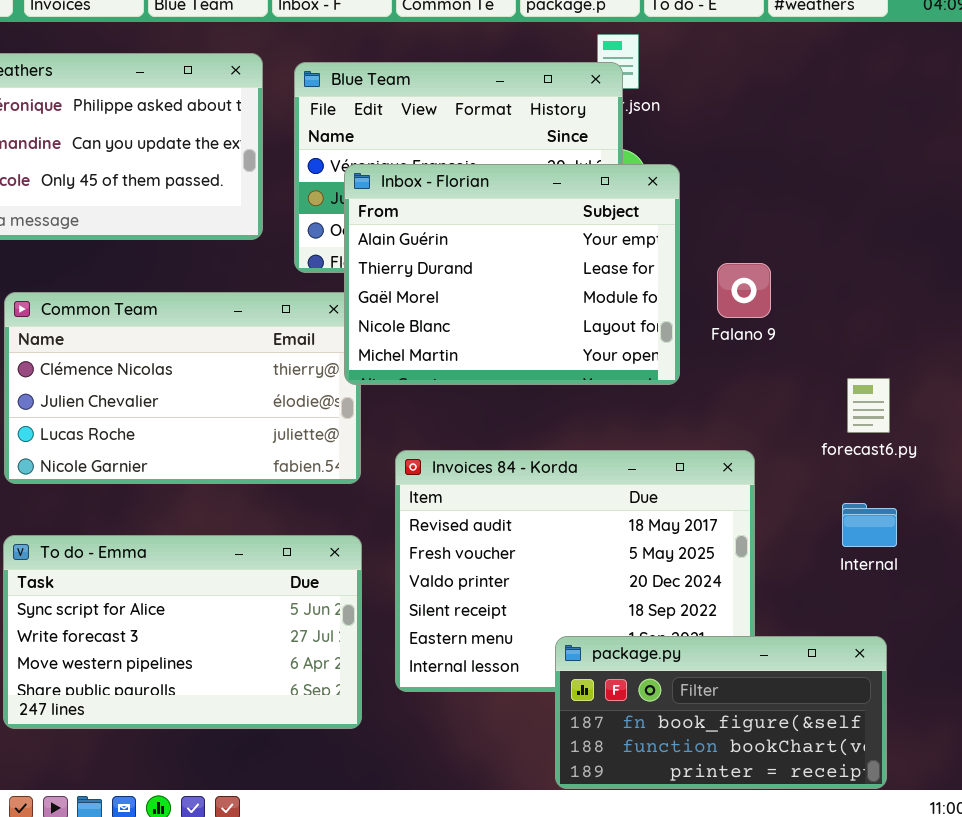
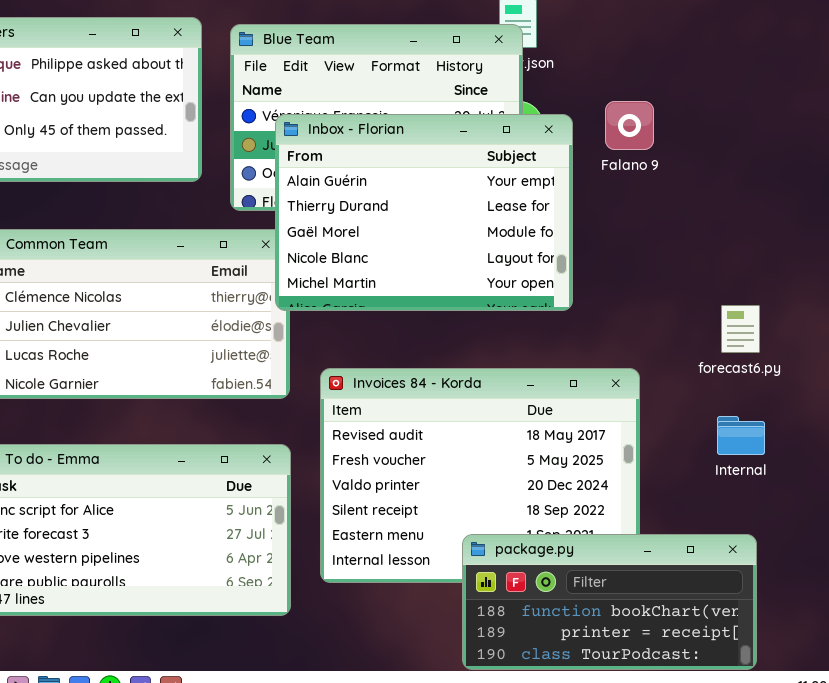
Falano 9: [717,263,771,318] -> [605,101,654,150], moved
package.py: [555,636,887,789] -> [462,534,757,670], scrolled down 1 row

